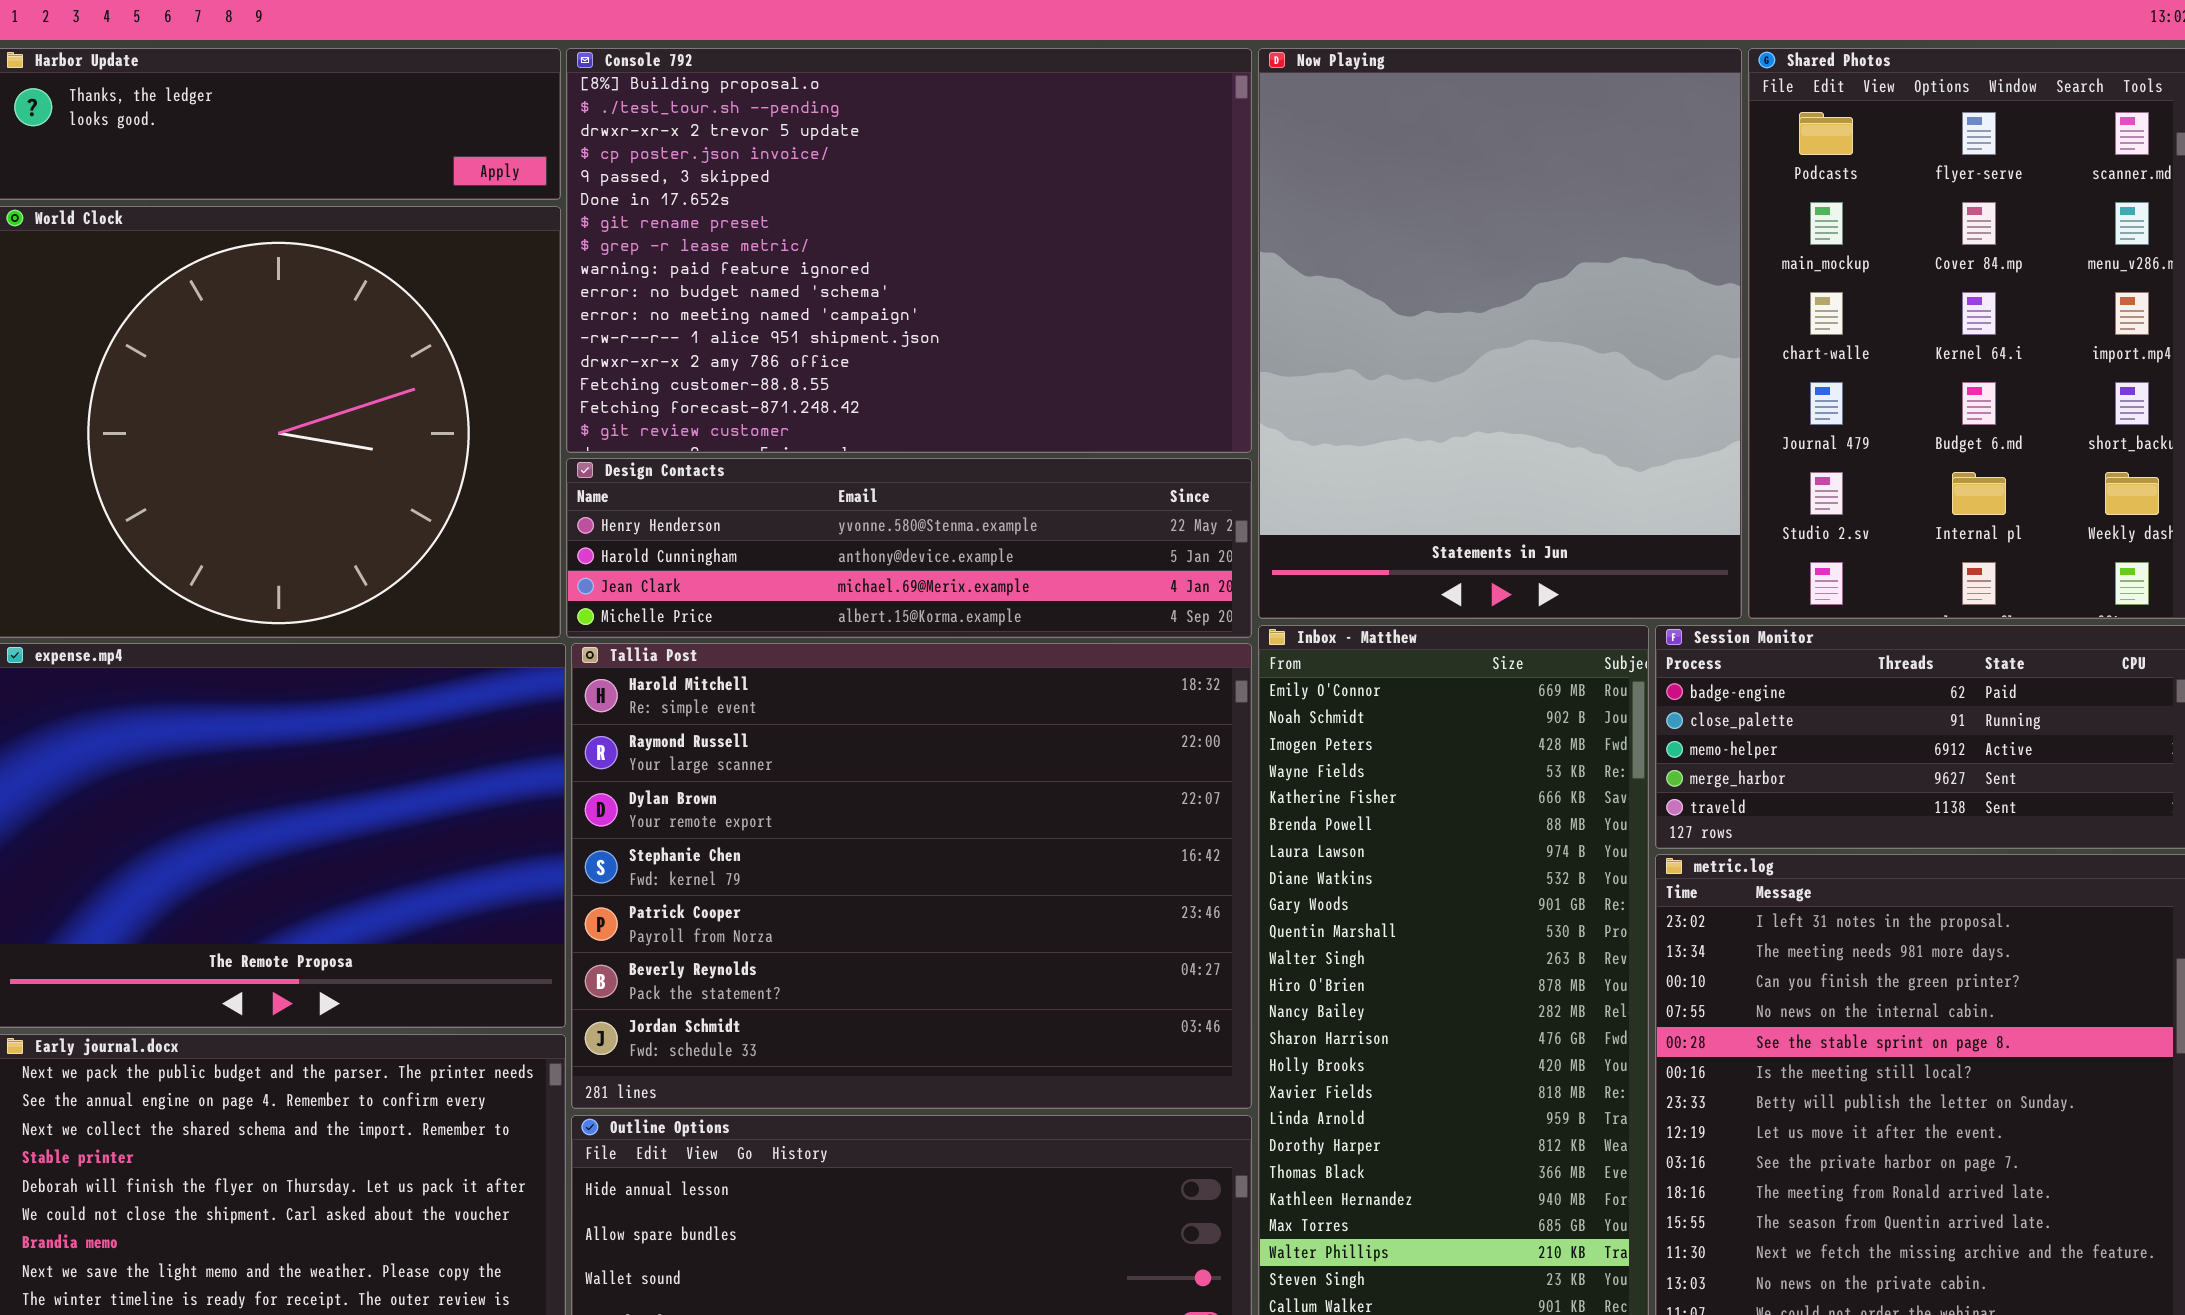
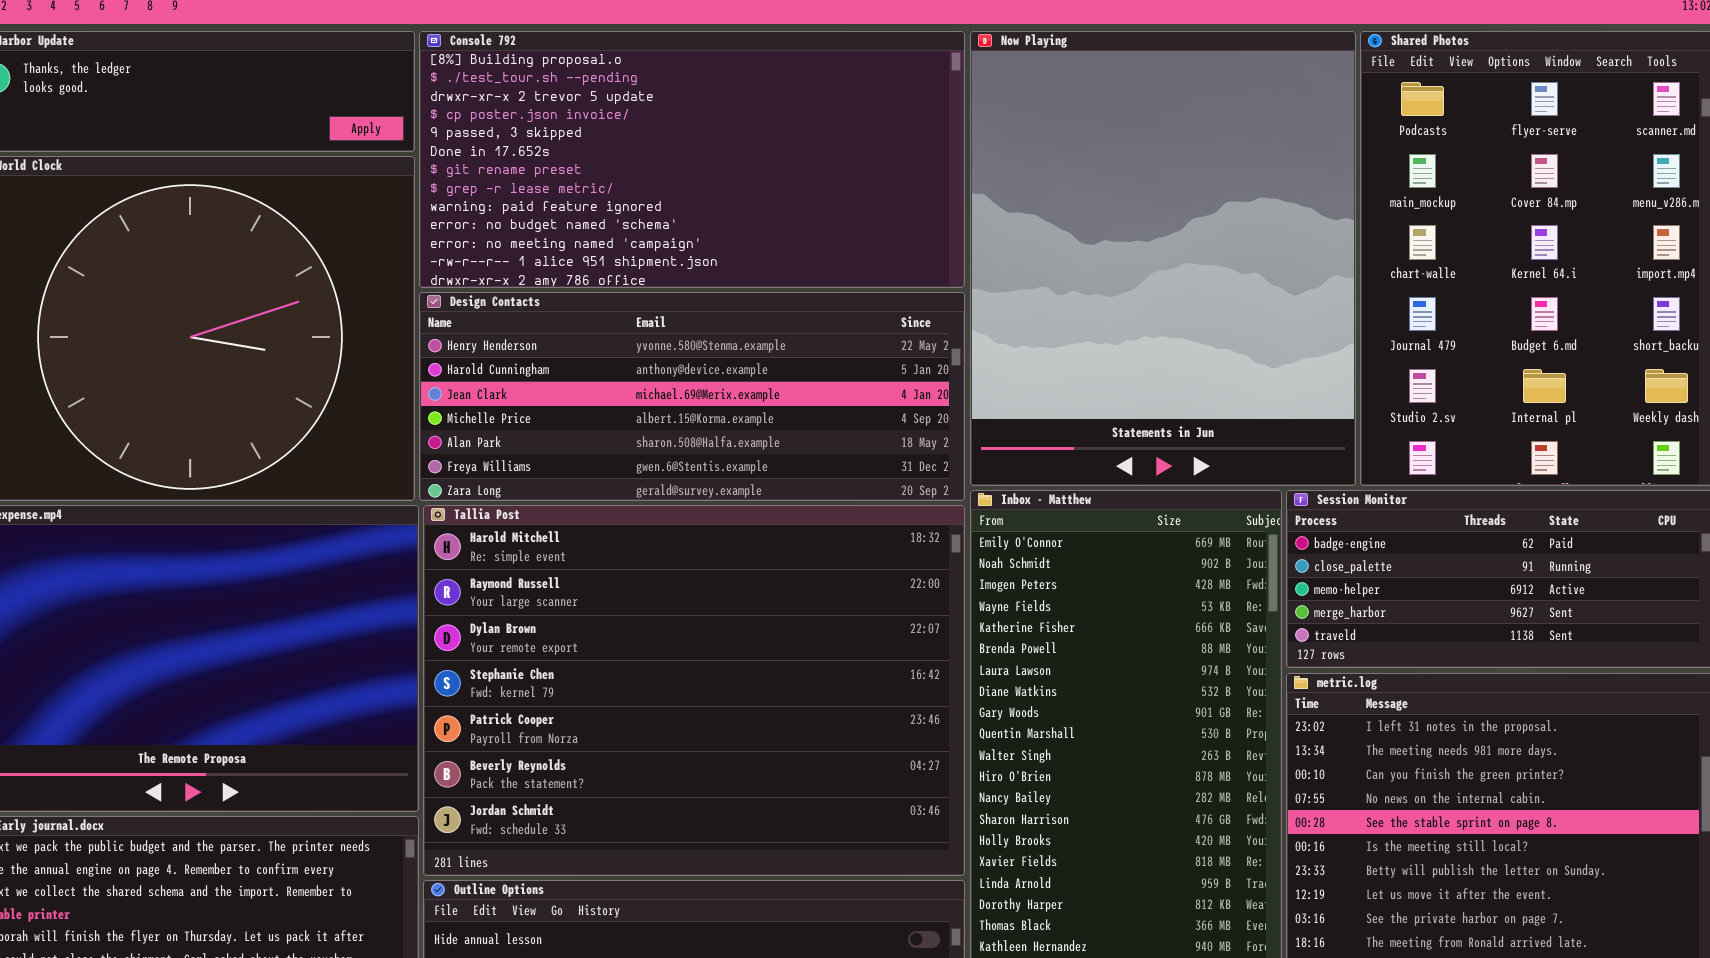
Console 792: [566,48,1252,453] -> [419,31,965,288], resized
Design Contacts: [566,458,1252,638] -> [419,292,965,501], resized

